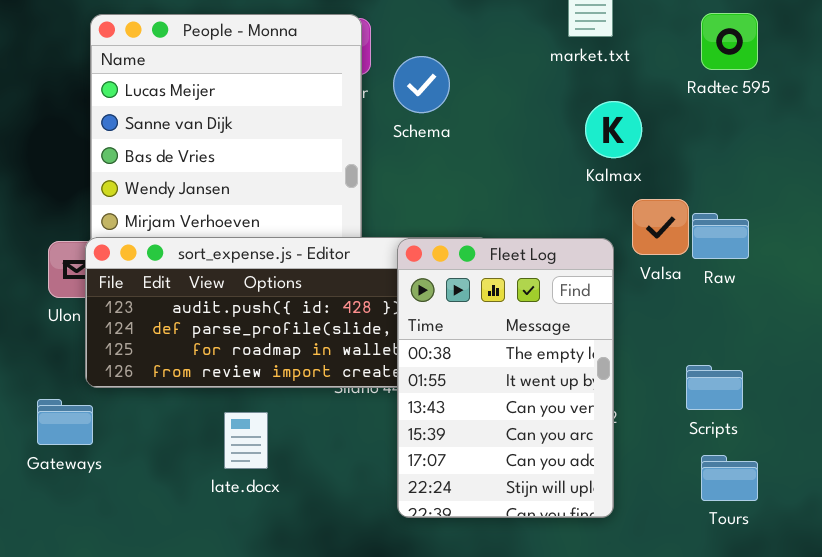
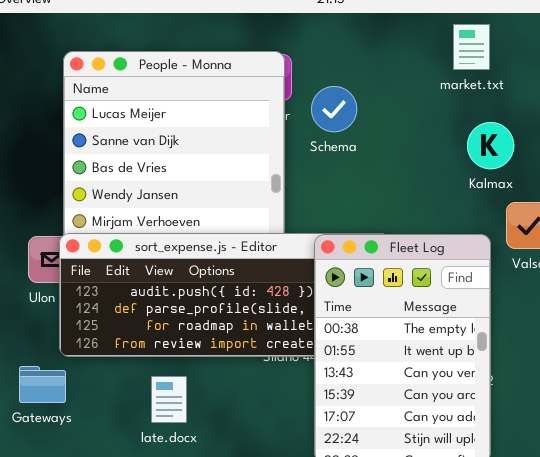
late.docx: [224,412,268,469] -> [151,376,187,423], moved

